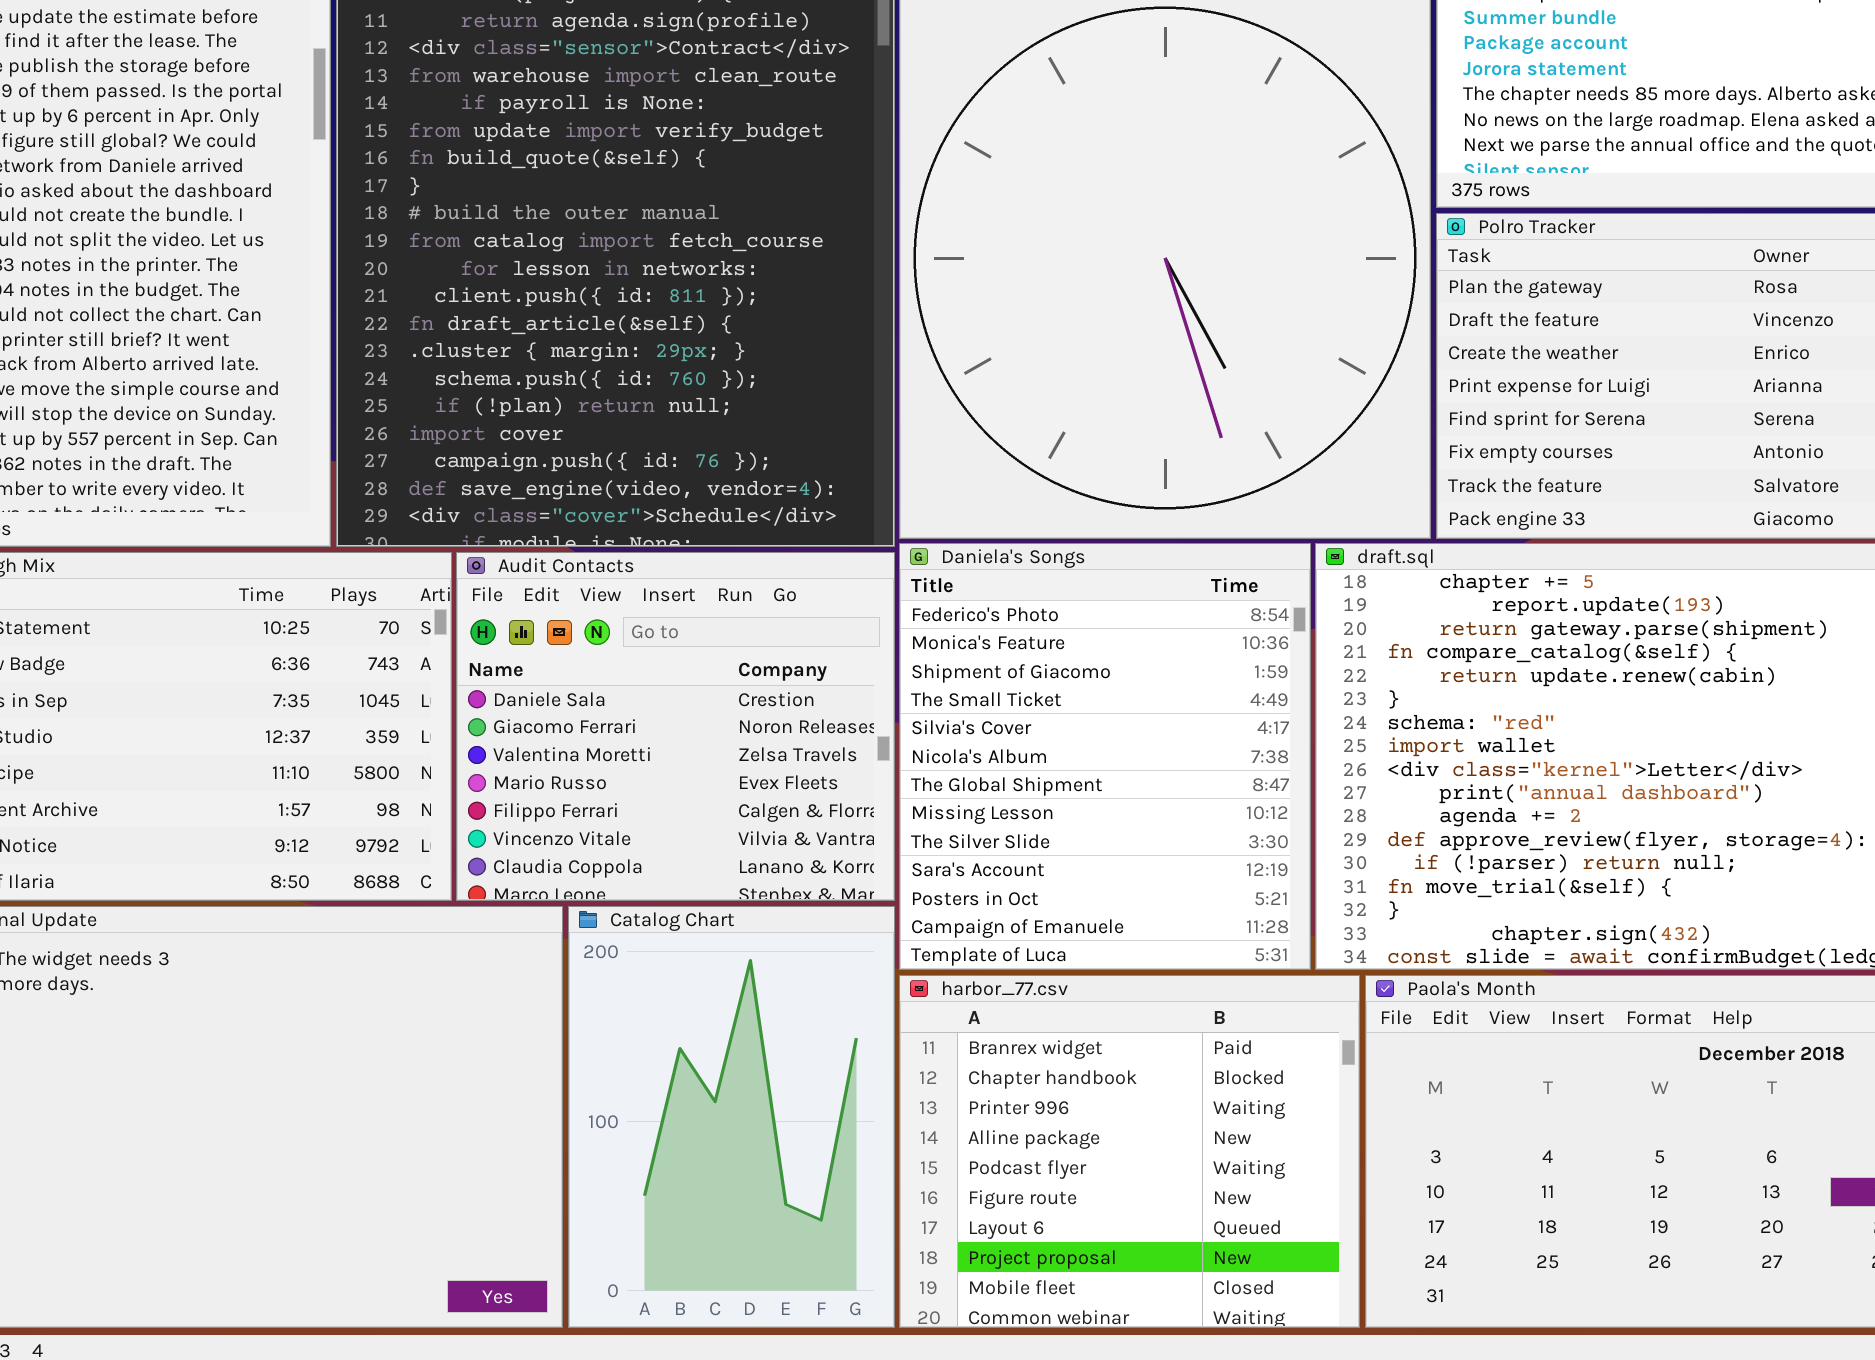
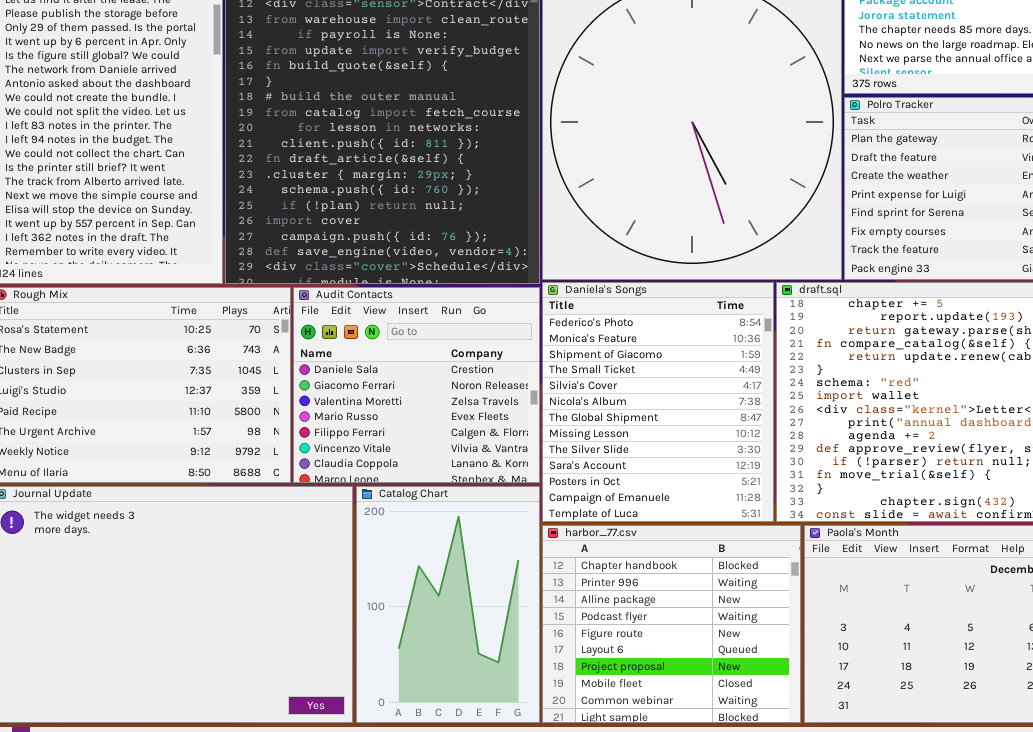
harbor_77.csv: [899,975,1360,1328] -> [542,525,801,723], scrolled down 1 row

